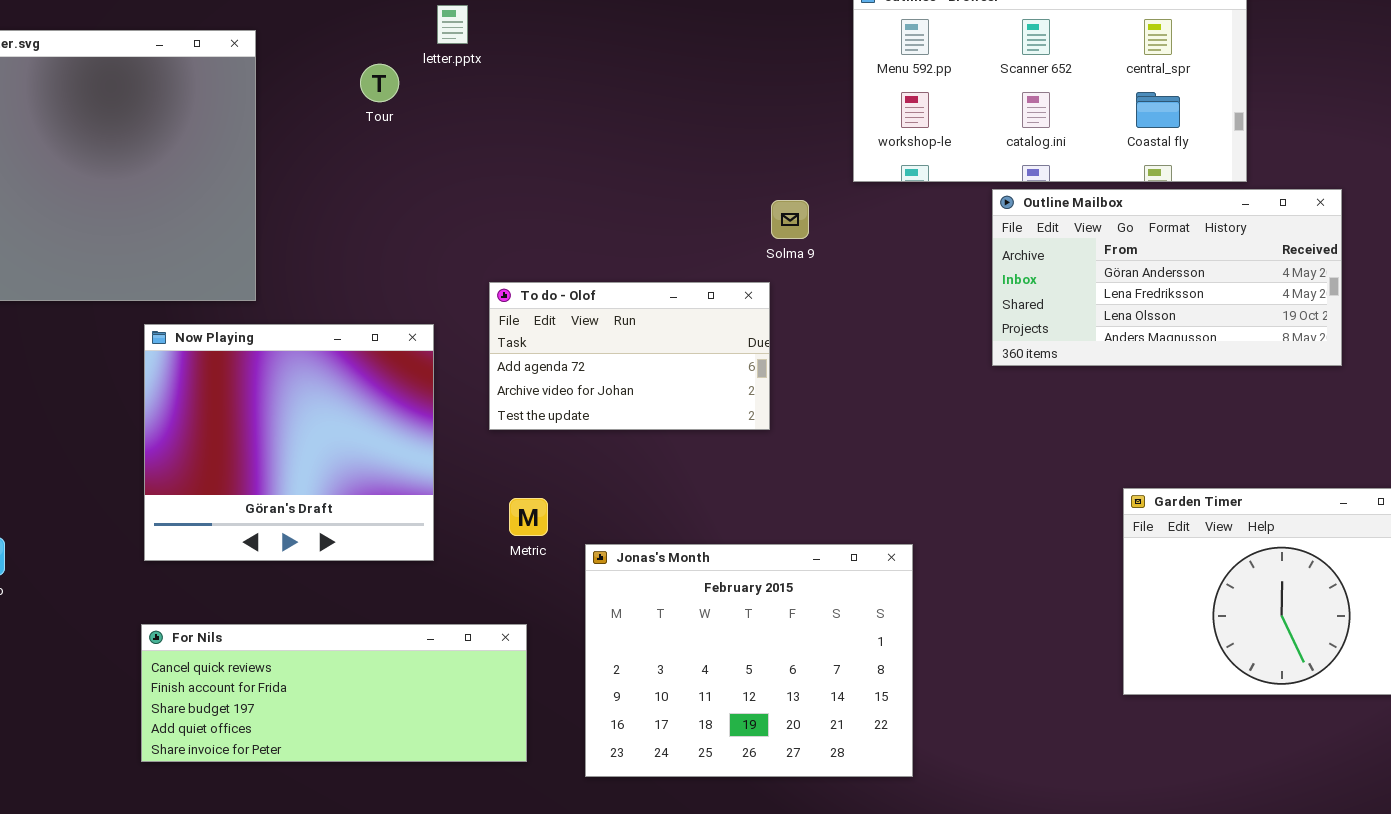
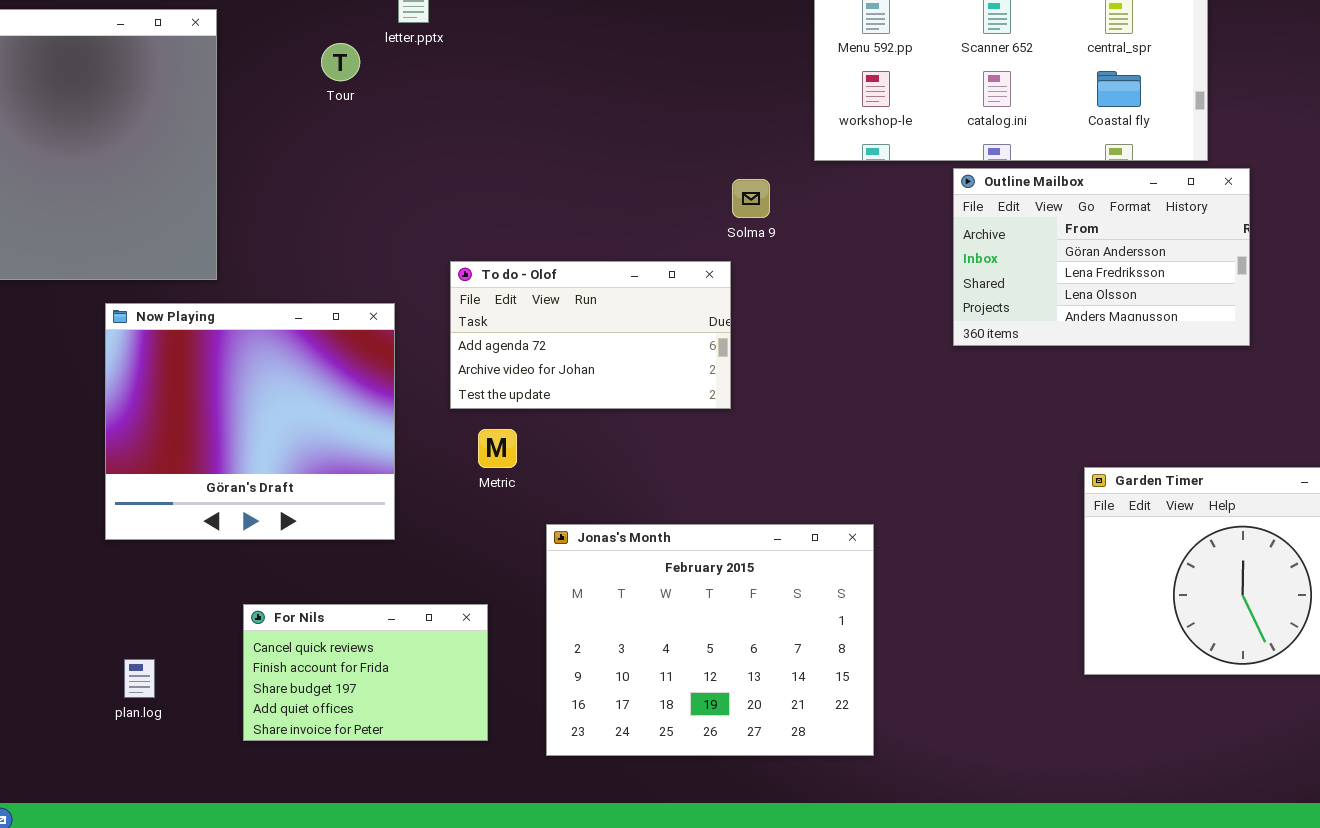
Outline Mailbox: [992,189,1342,366] -> [953,168,1250,346], resized
Metric: [509,498,548,536] -> [478,429,517,468], moved
For Nils: [141,624,527,762] -> [243,604,488,741], resized

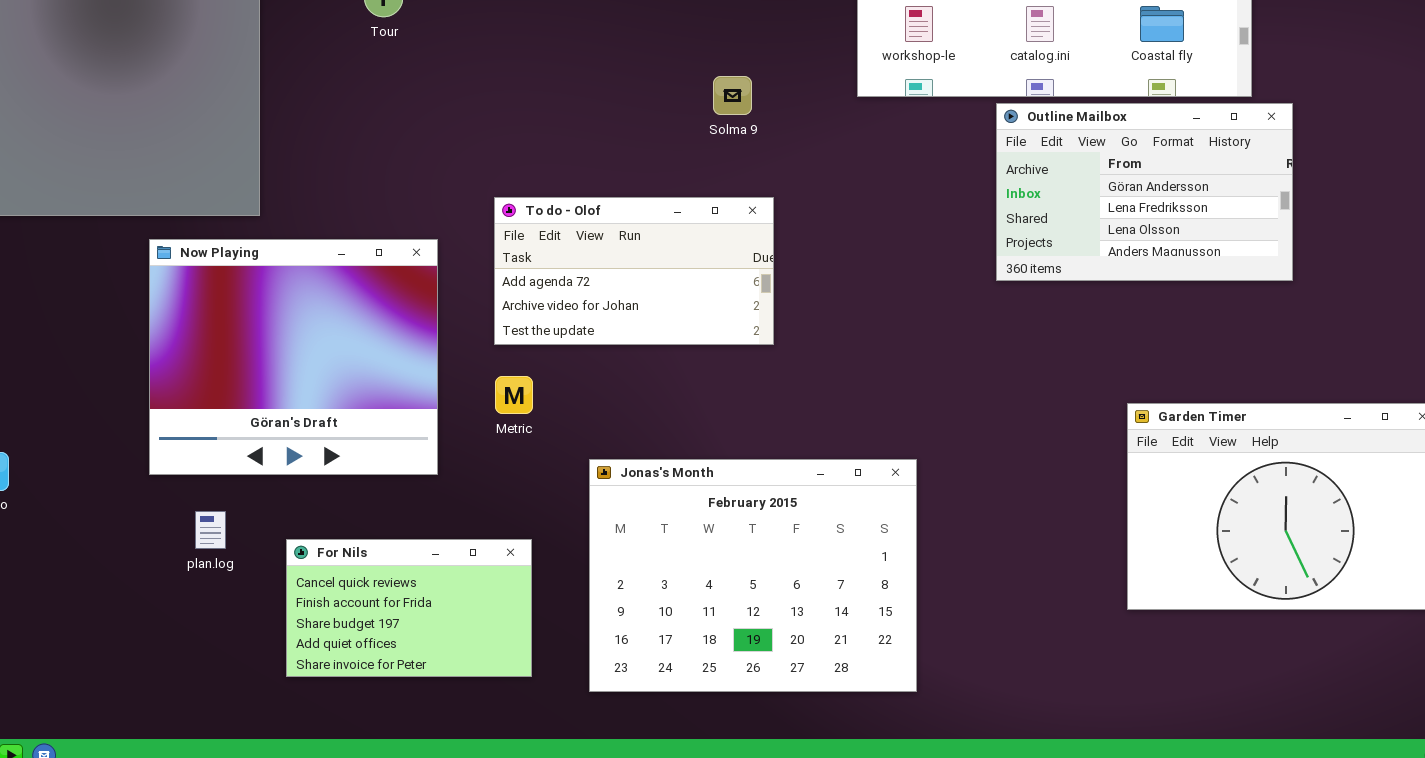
Solma 9: [732,179,770,218] -> [713,76,752,115], moved
Metric: [478,429,517,468] -> [495,376,533,414], moved
plan.log: [124,659,155,698] -> [195,511,226,549], moved

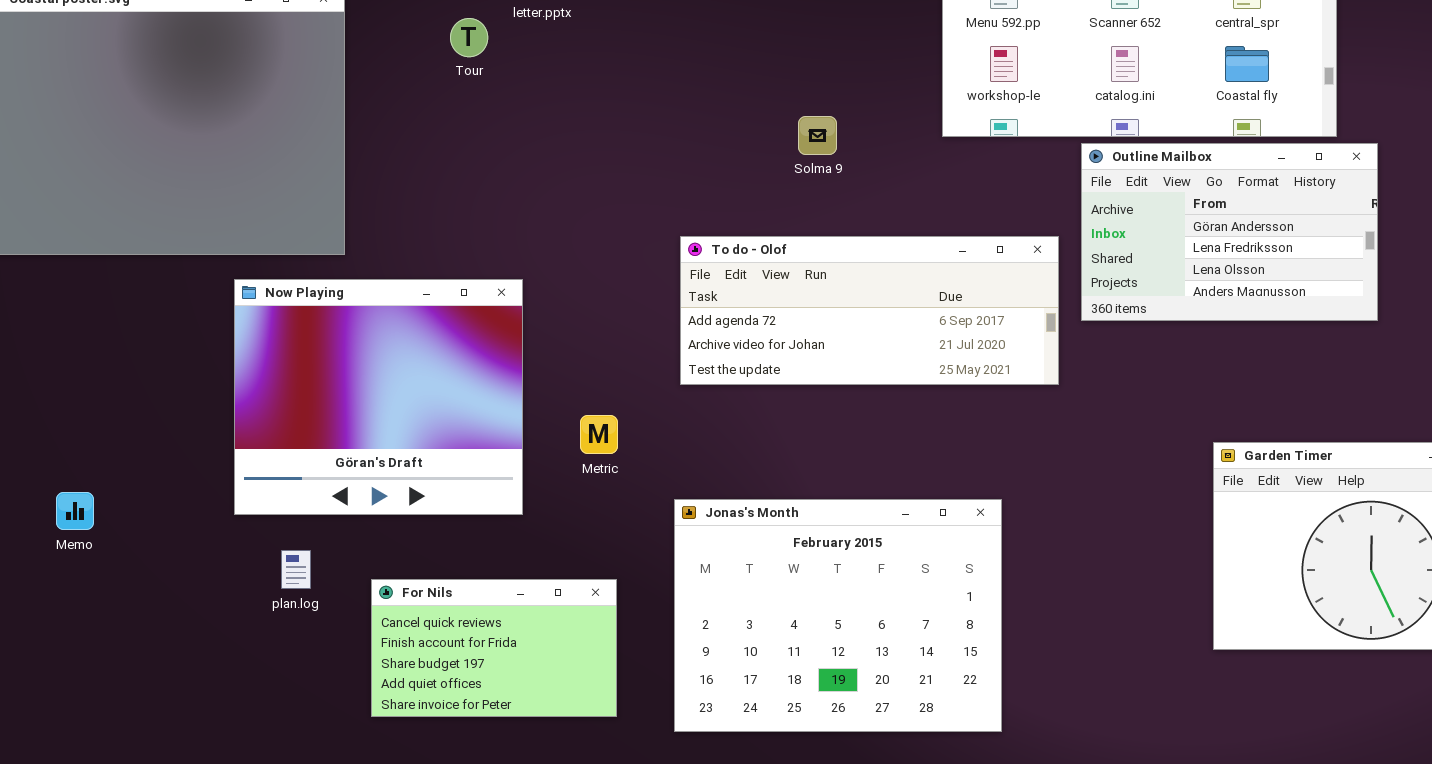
To do - Olof: [494,197,774,345] -> [680,236,1059,385], moved, resized

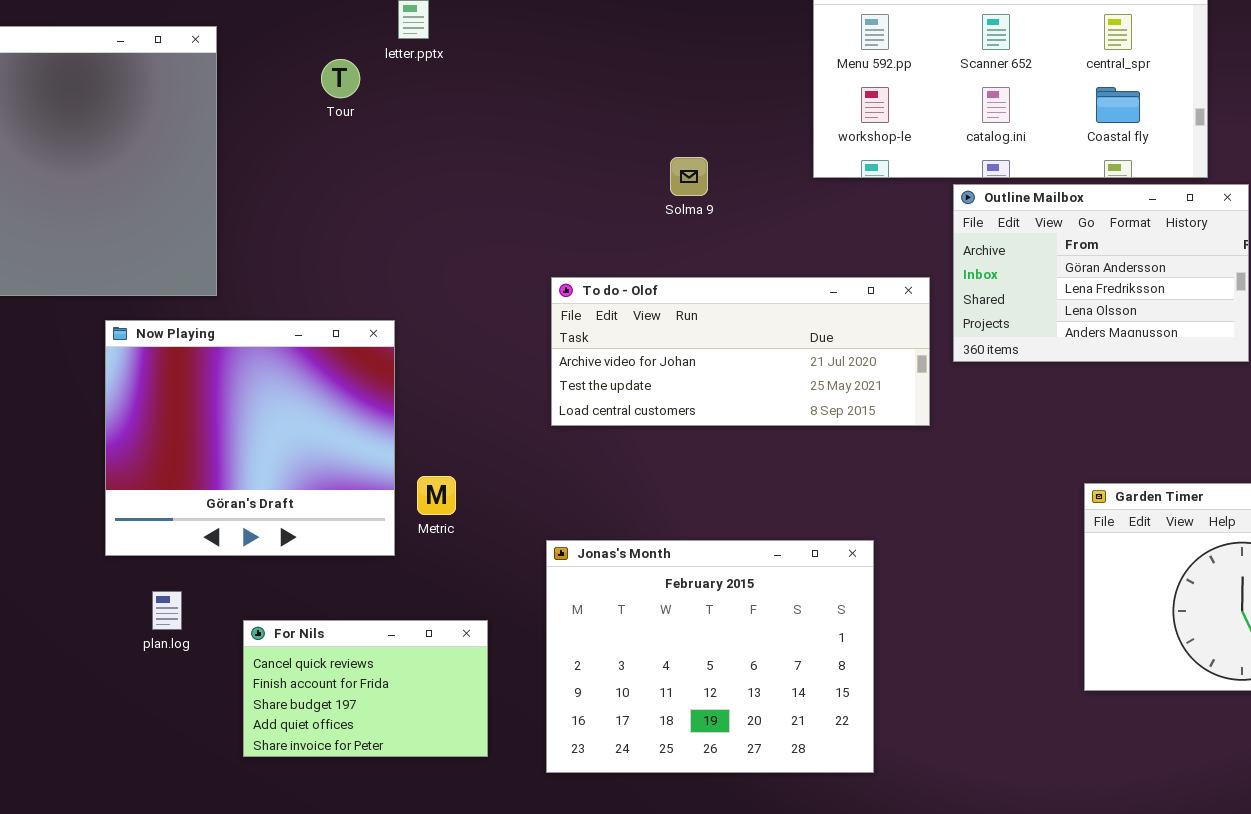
To do - Olof: [680,236,1059,385] -> [551,277,930,426], scrolled down 1 row
Metric: [580,415,618,454] -> [417,476,456,515], moved

